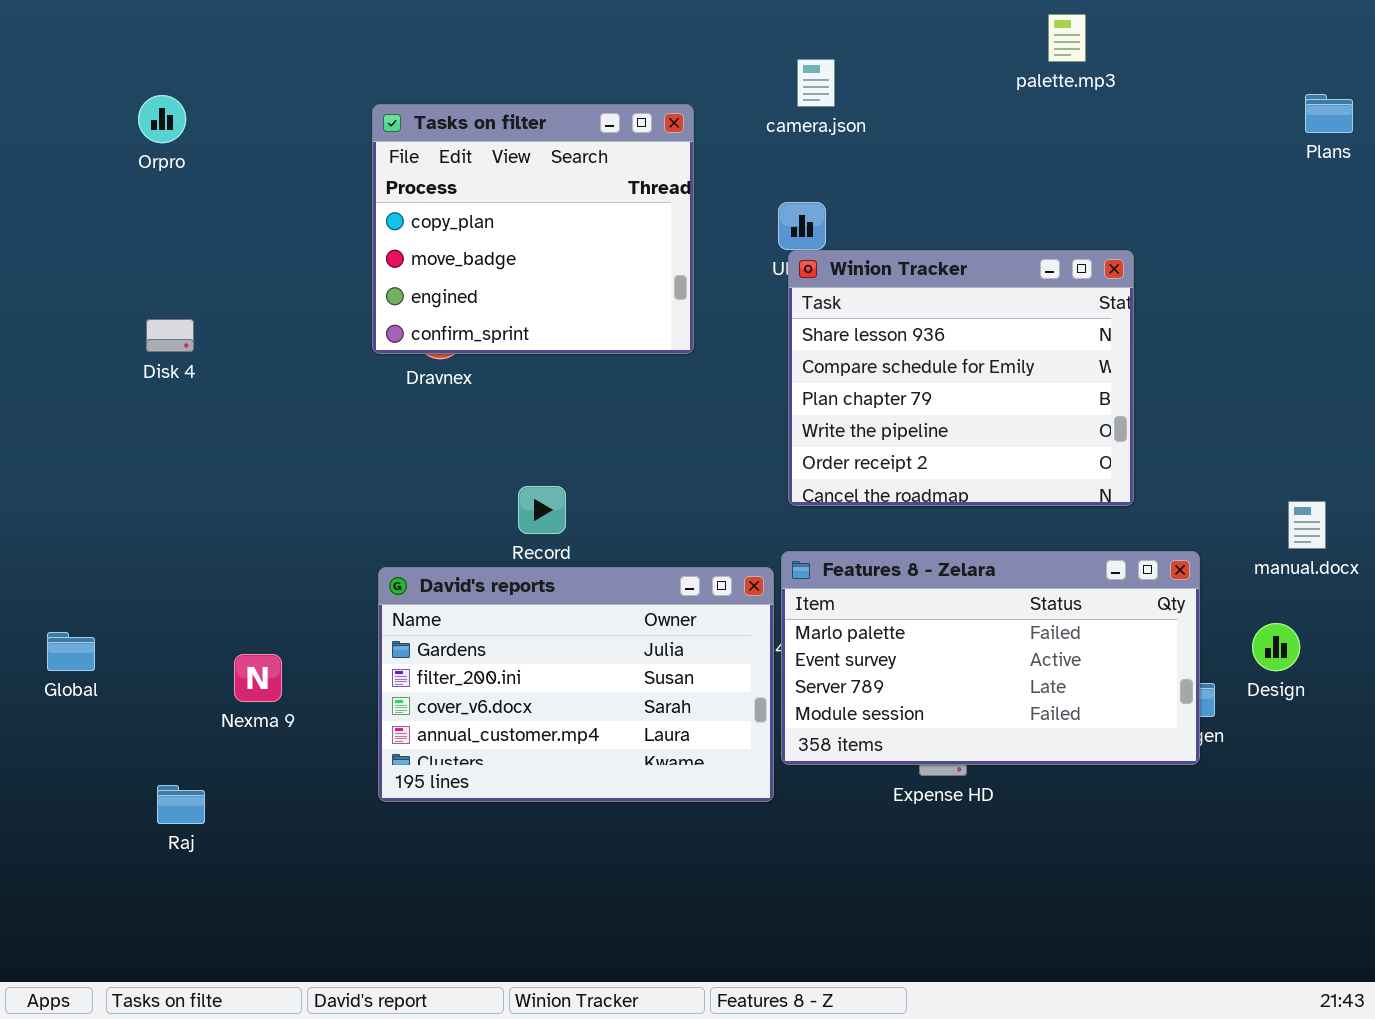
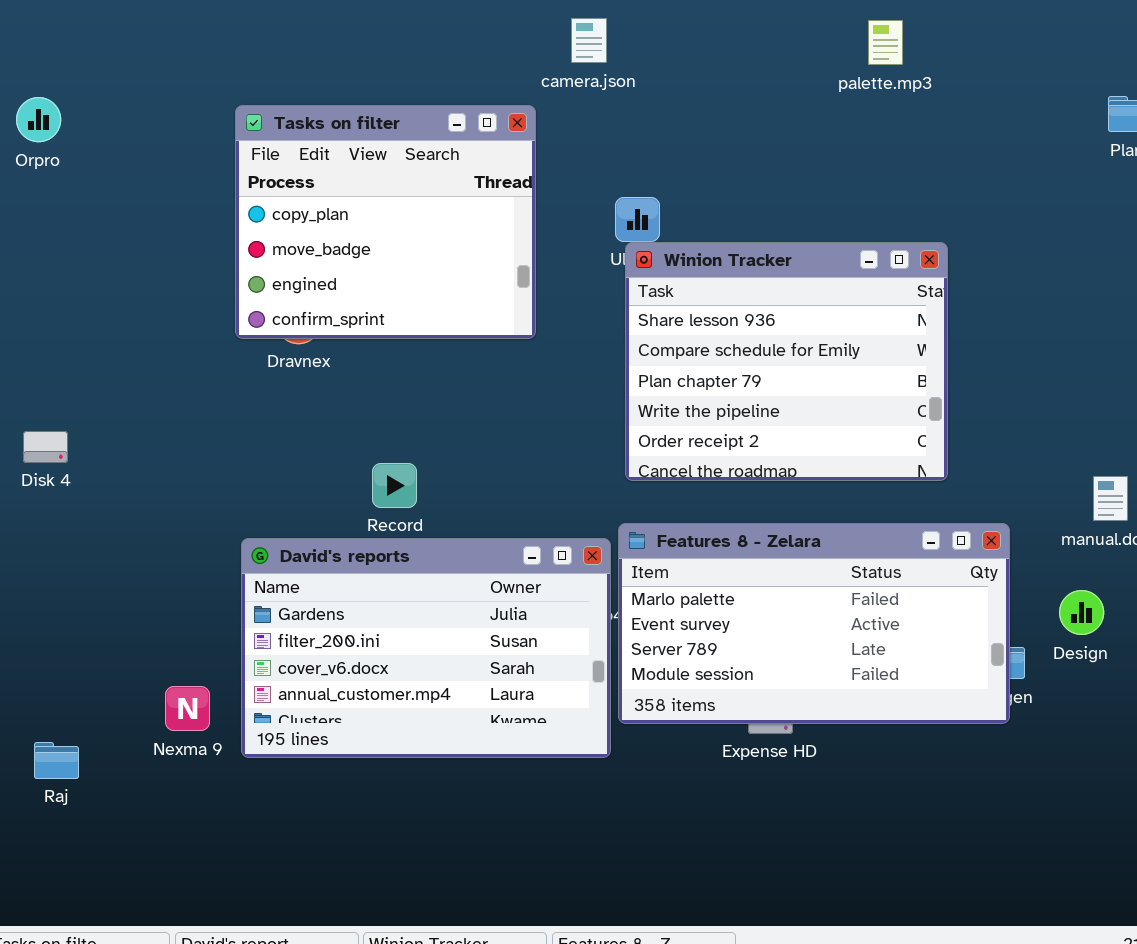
camera.json: [797,59,835,107] -> [571,18,607,63], moved
Disk 4: [146,319,194,352] -> [23,431,68,463], moved
Nexma 9: [234,654,282,702] -> [165,686,210,731], moved

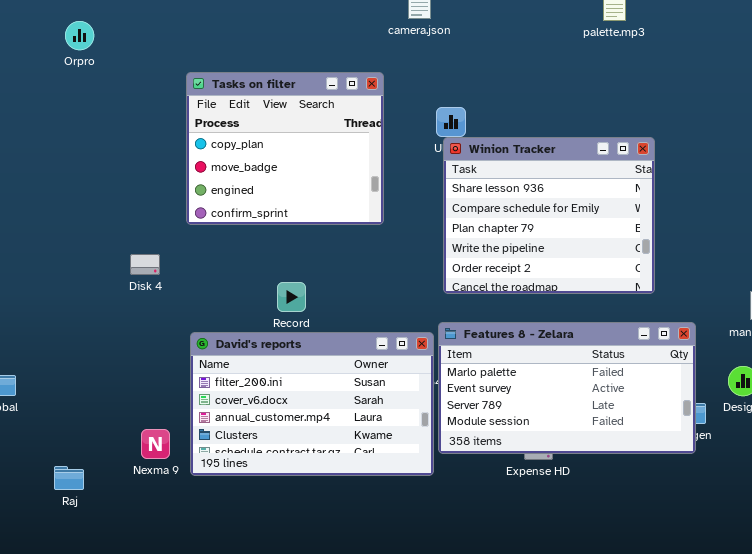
Orpro: [16,97,61,142] -> [65,21,94,50], moved
Tasks on filter: [235,105,536,339] -> [186,72,384,225], moved
Disk 4: [23,431,68,463] -> [130,254,160,275], moved
David's reports: [241,538,611,758] -> [190,332,434,476], scrolled down 1 row

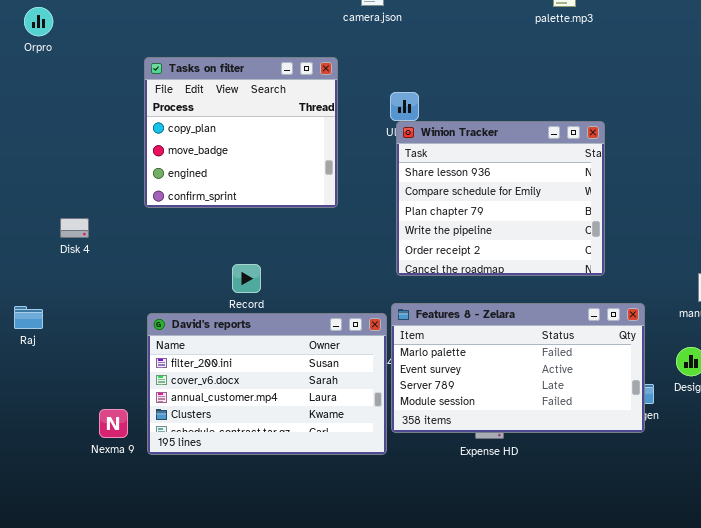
Disk 4: [130,254,160,275] -> [60,218,89,238], moved
Raj: [54,466,84,490] -> [14,306,43,329], moved

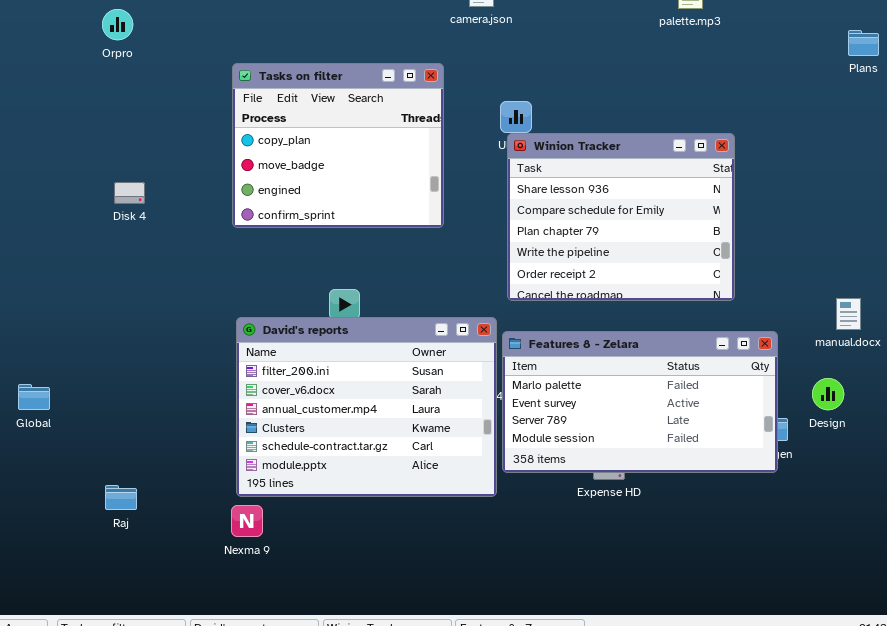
Disk 4: [60,218,89,238] -> [114,182,145,204], moved
Raj: [14,306,43,329] -> [105,485,137,510], moved
David's reports: [147,313,387,455] -> [236,317,497,497], resized
Nexma 9: [99,409,128,438] -> [231,505,263,537], moved

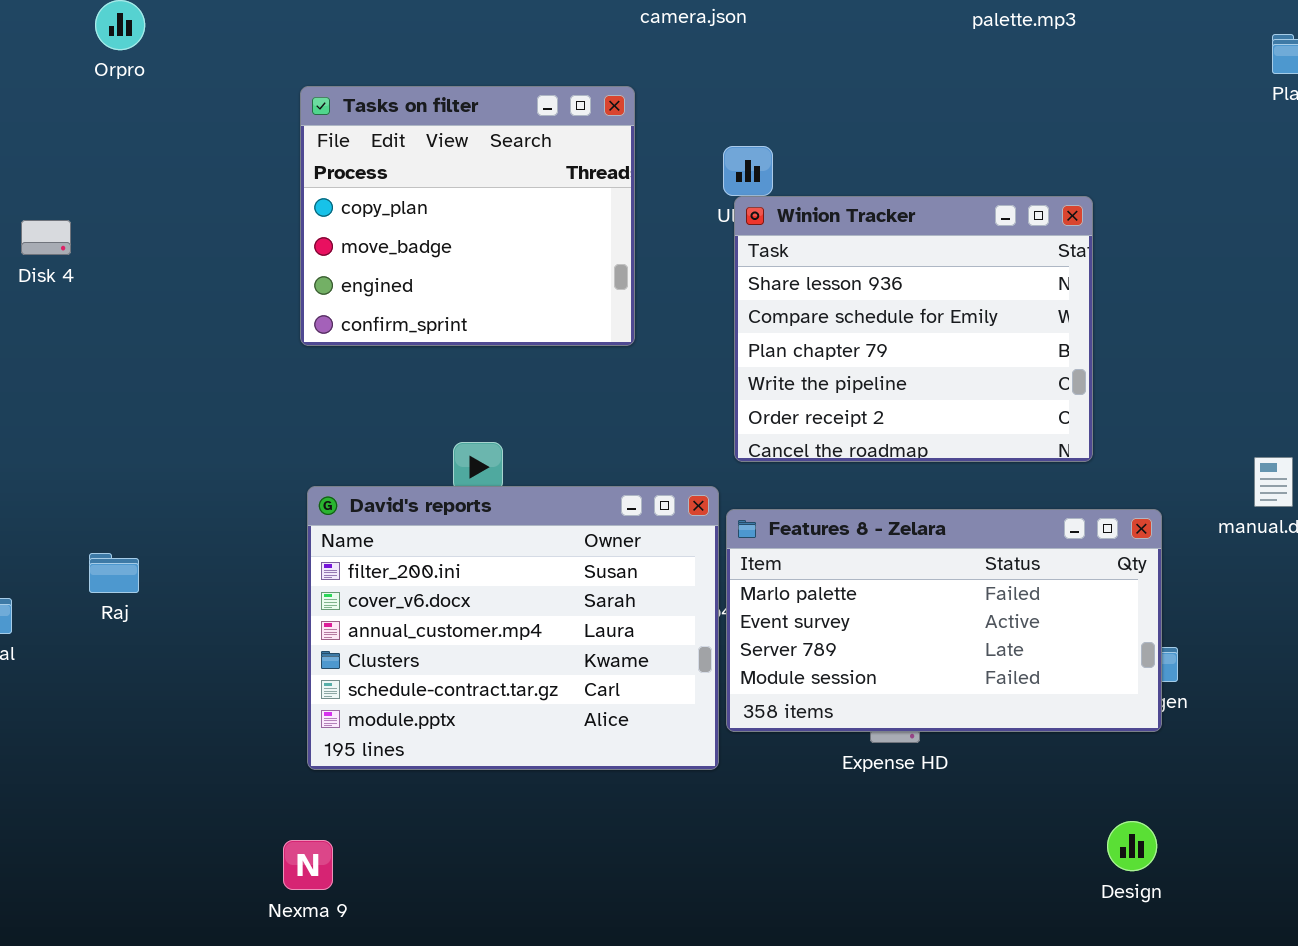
Disk 4: [114,182,145,204] -> [21,220,71,255], moved
Design: [812,378,844,410] -> [1107,821,1157,871], moved
Raj: [105,485,137,510] -> [89,553,139,593], moved
Nexma 9: [231,505,263,537] -> [283,840,333,890], moved

